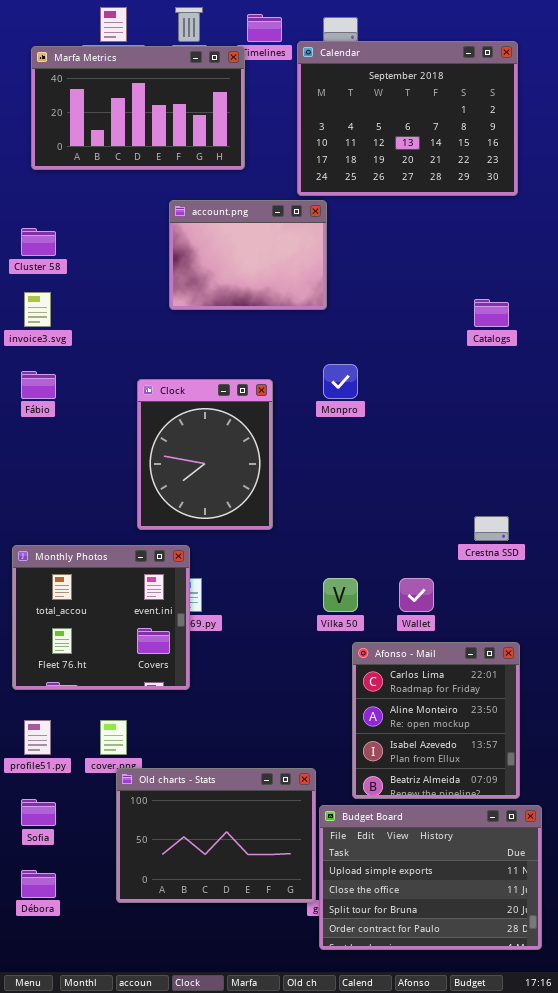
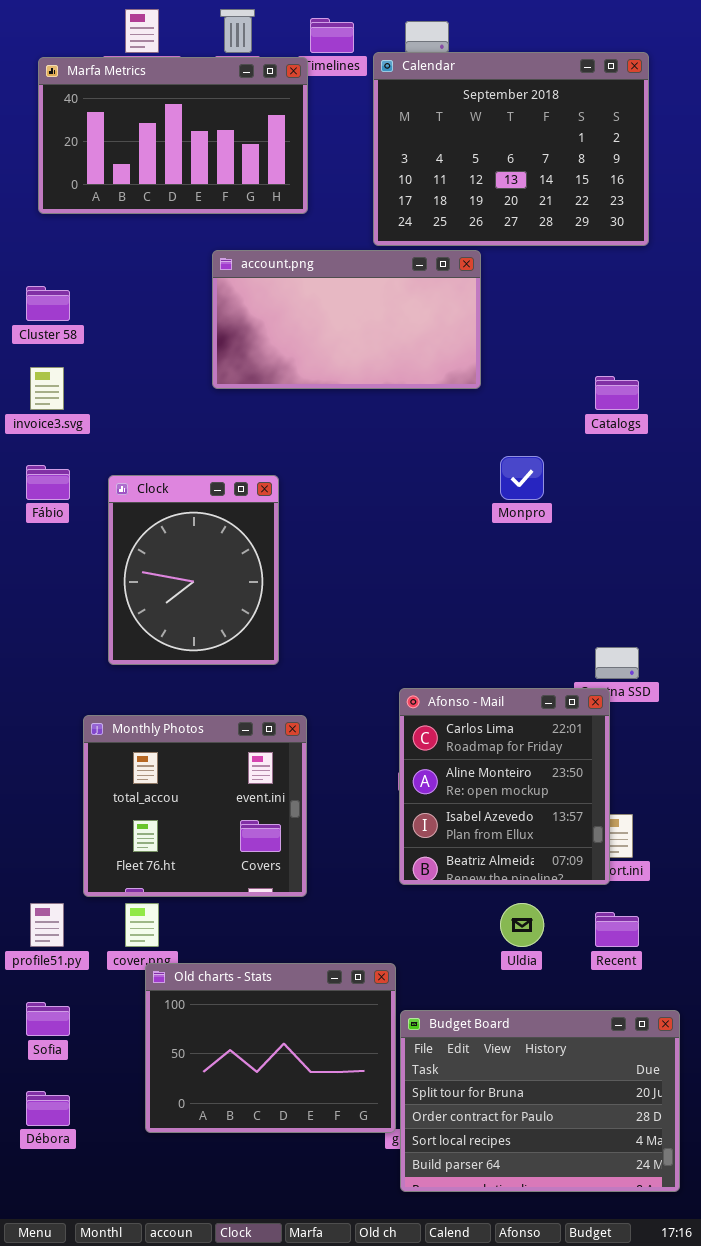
account.png: [169,200,327,310] -> [212,250,481,389], resized
Monpro: [323,364,358,399] -> [500,456,544,500], moved
Clock: [137,379,273,530] -> [108,475,279,665], moved
Monthly Photos: [12,545,190,690] -> [83,715,307,897], moved
Afonso - Mail: [352,642,520,799] -> [399,688,610,885], moved
Budget Board: [319,805,542,950] -> [400,1010,680,1192], scrolled down 2 rows

